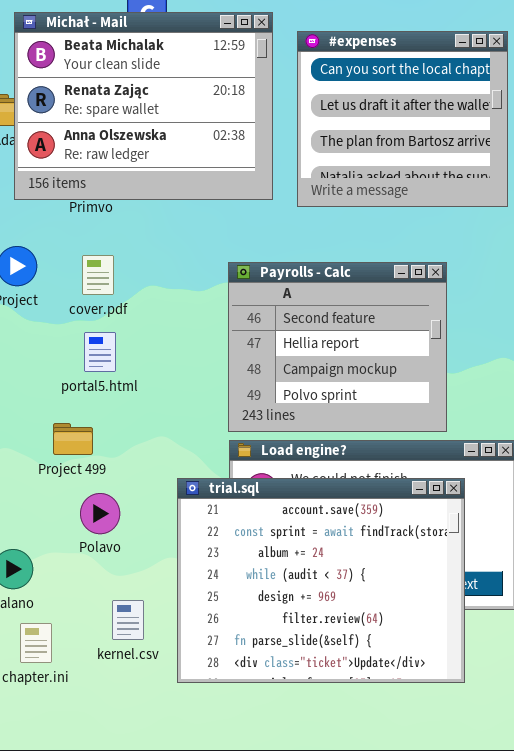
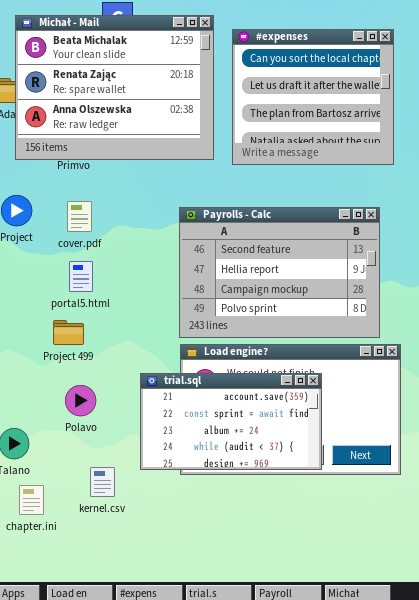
Payrolls - Calc: [228,262,447,432] -> [179,207,380,338], resized
Project 499: [53,423,93,455] -> [53,320,84,345], moved
trial.sql: [177,478,465,683] -> [140,373,322,470], resized

